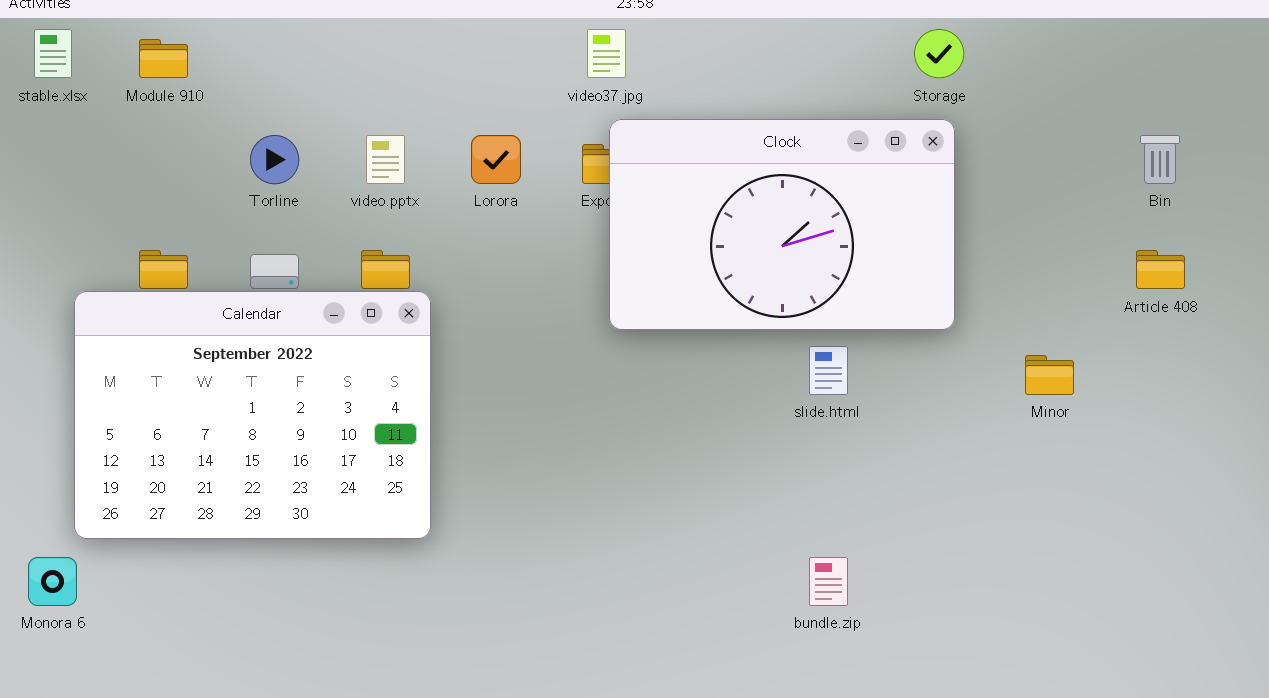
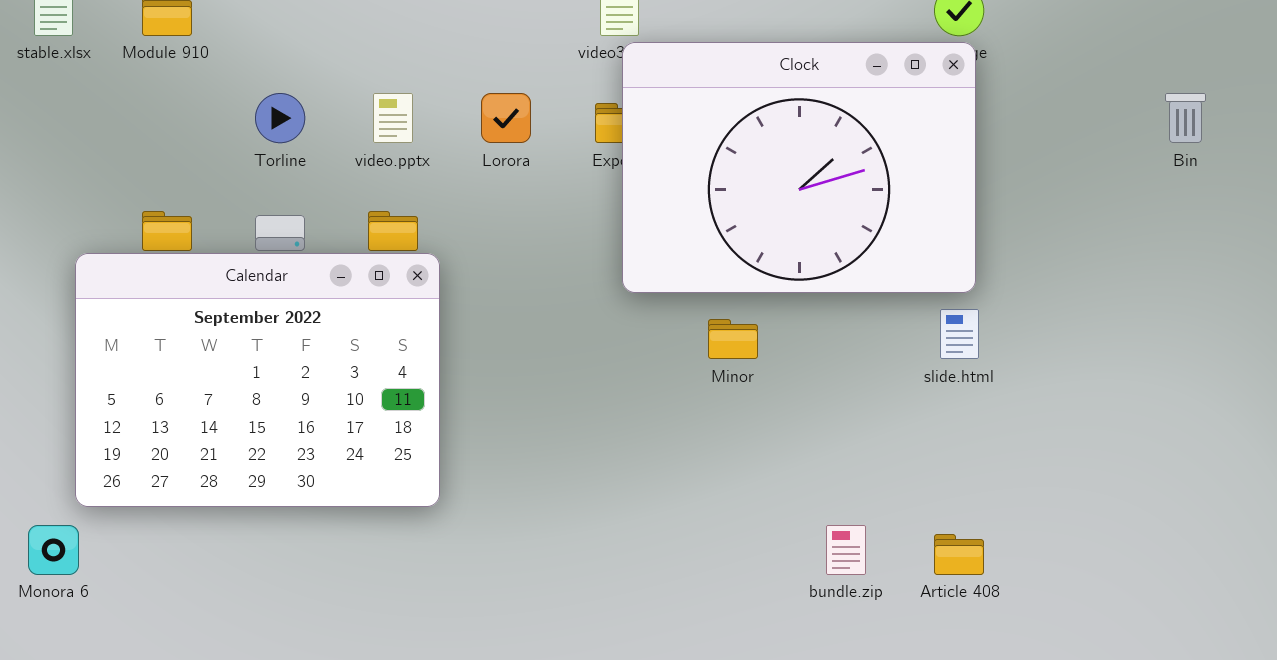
Clock: [609,119,955,330] -> [622,42,976,293], resized
Article 408: [1136,250,1185,289] -> [934,534,984,575], moved
slide.html: [809,346,848,395] -> [940,309,979,359], moved
Minor: [1025,355,1074,395] -> [708,319,758,359], moved

